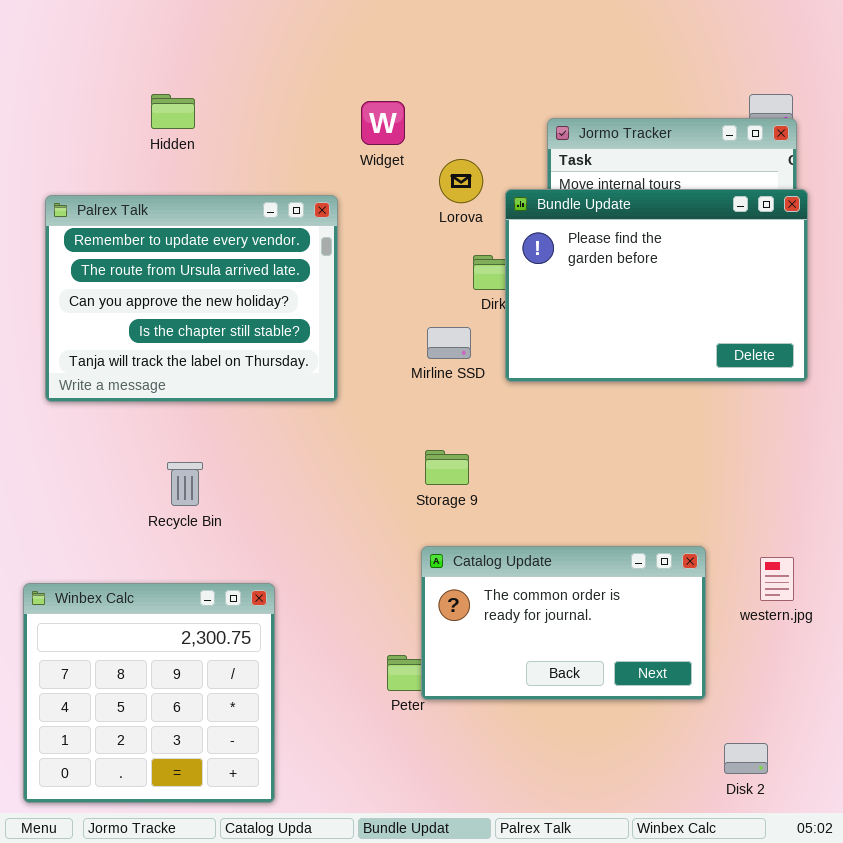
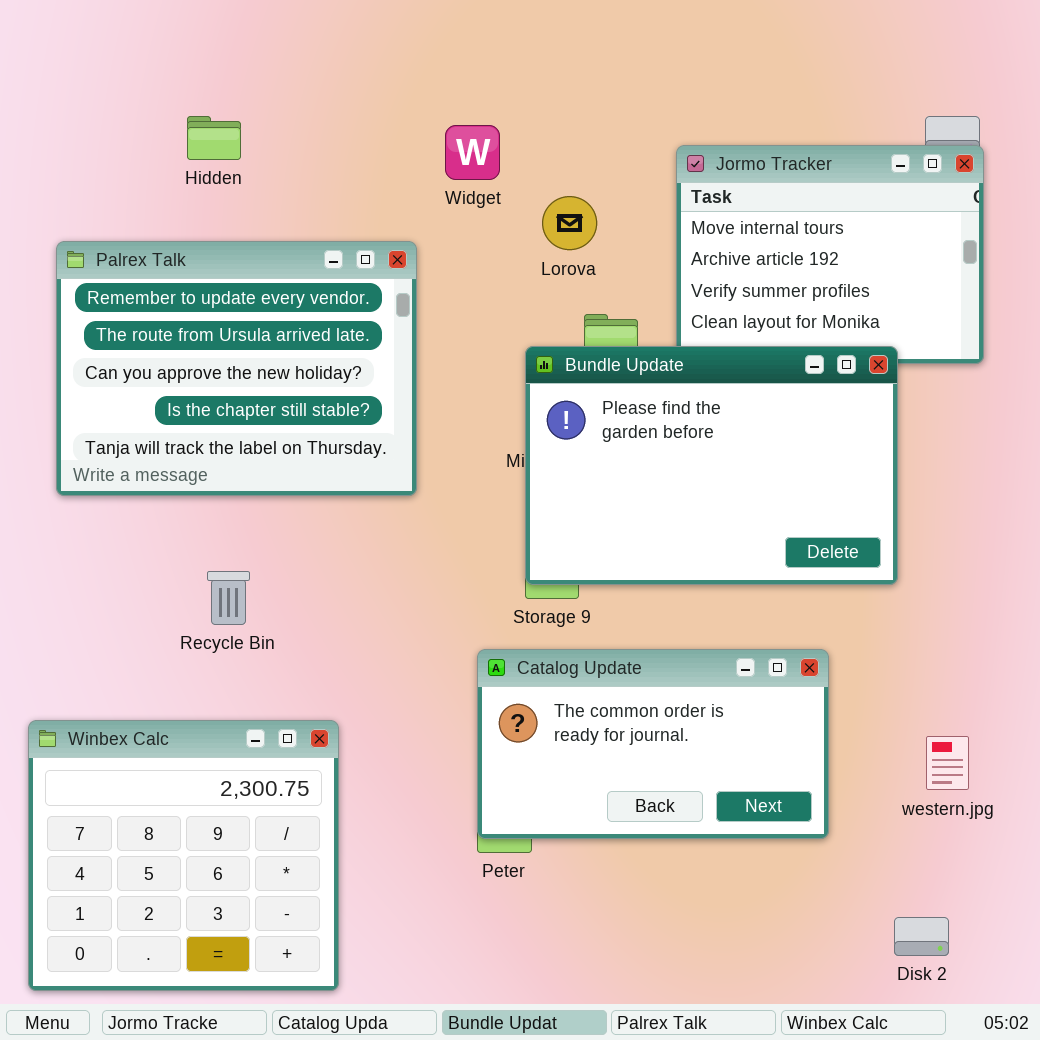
Bundle Update: [505,189,808,382] -> [525,346,898,585], moved
Catalog Update: [421,546,706,700] -> [477,649,829,839], moved
western.jpg: [760,557,794,601] -> [926,736,969,790], moved

